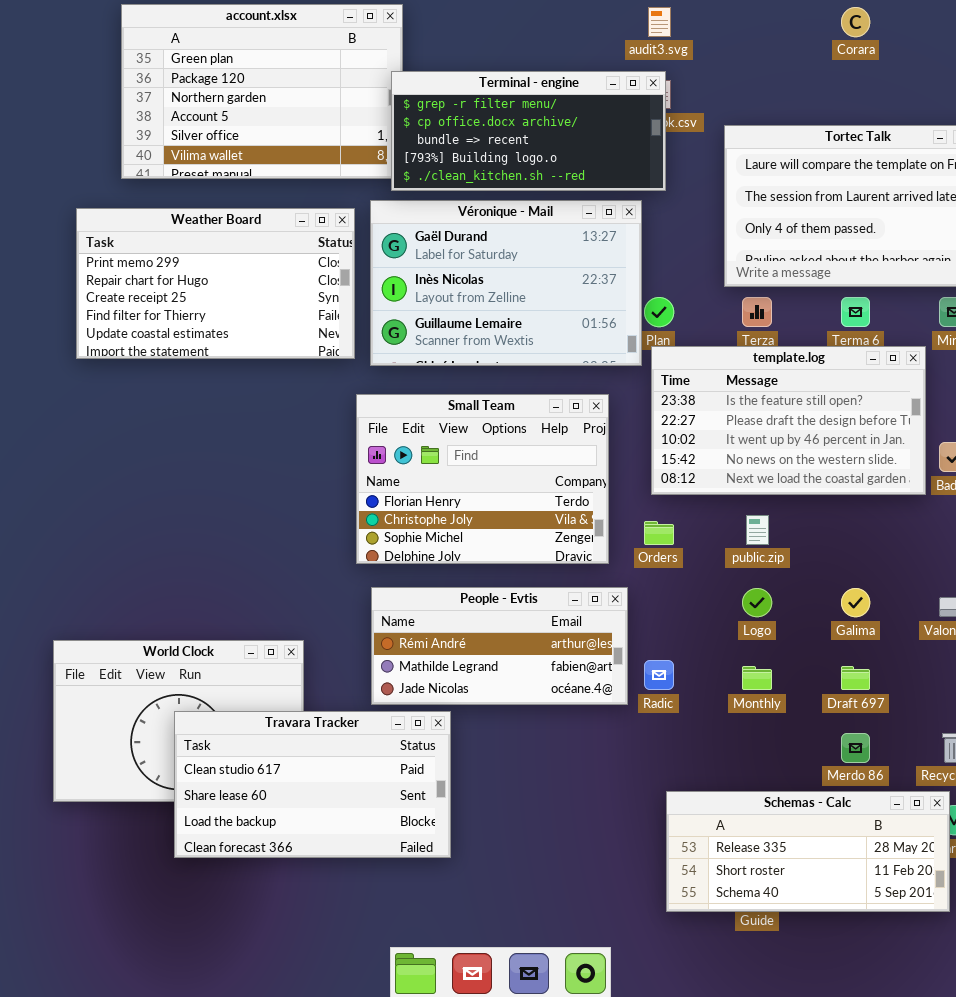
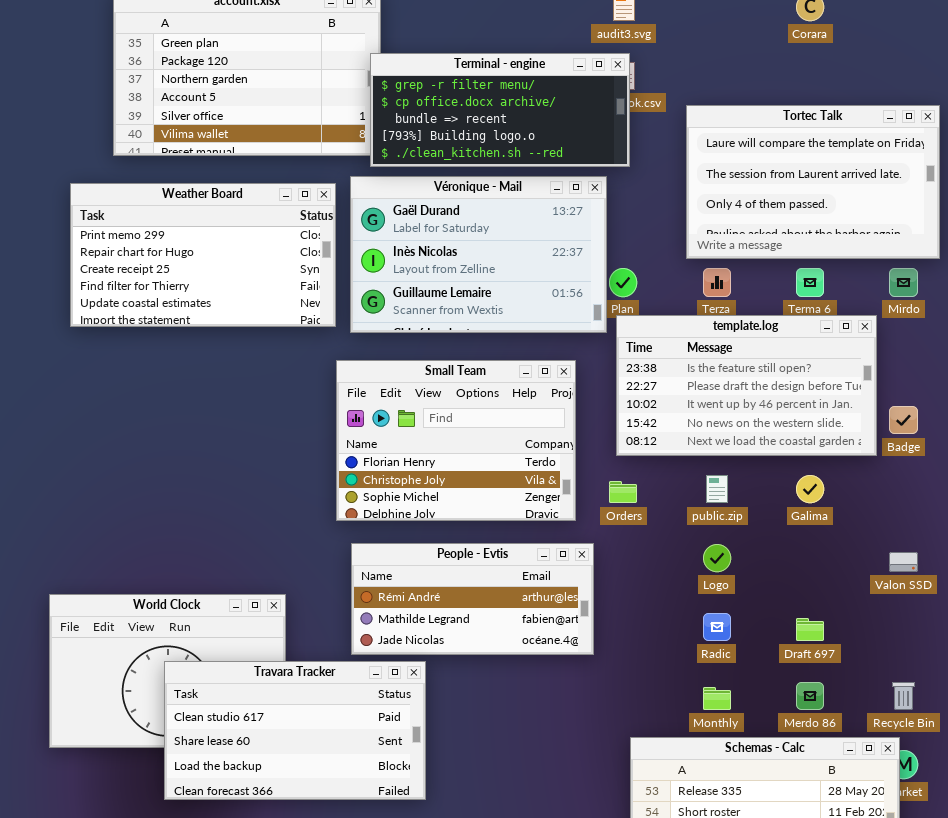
Galima: [841,588,870,617] -> [796,475,824,503], moved
Radic: [644,660,674,690] -> [703,613,731,641], moved
Monthly: [742,666,772,690] -> [703,687,731,710], moved

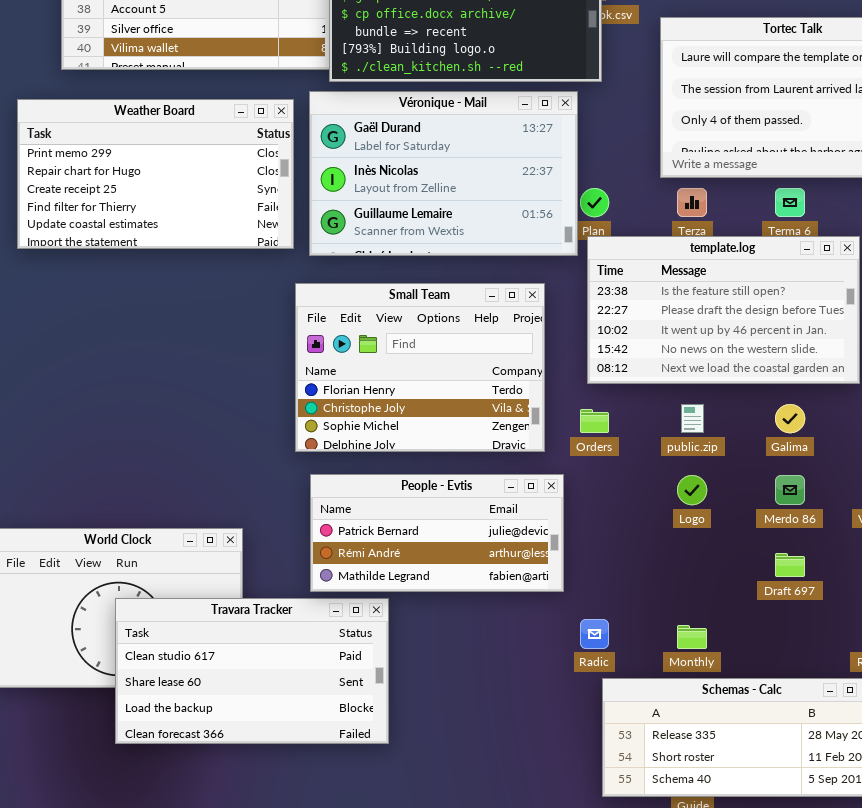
People - Evtis: [351,543,594,655] -> [310,474,564,592], scrolled up 1 row
Radic: [703,613,731,641] -> [580,619,609,649], moved
Merdo 86: [796,682,824,710] -> [775,475,805,505], moved

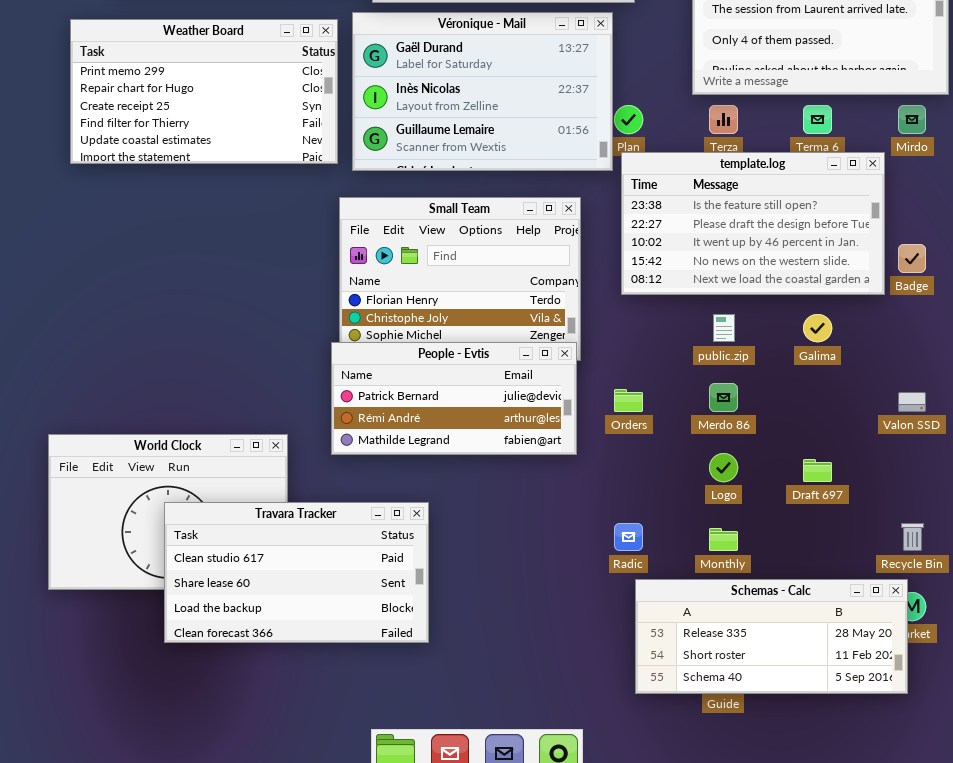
Orders: [580,409,609,433] -> [614,389,643,412], moved
People - Evtis: [310,474,564,592] -> [331,342,577,455], moved
Logo: [677,475,707,505] -> [709,453,738,482], moved
Merdo 86: [775,475,805,505] -> [709,383,738,412], moved

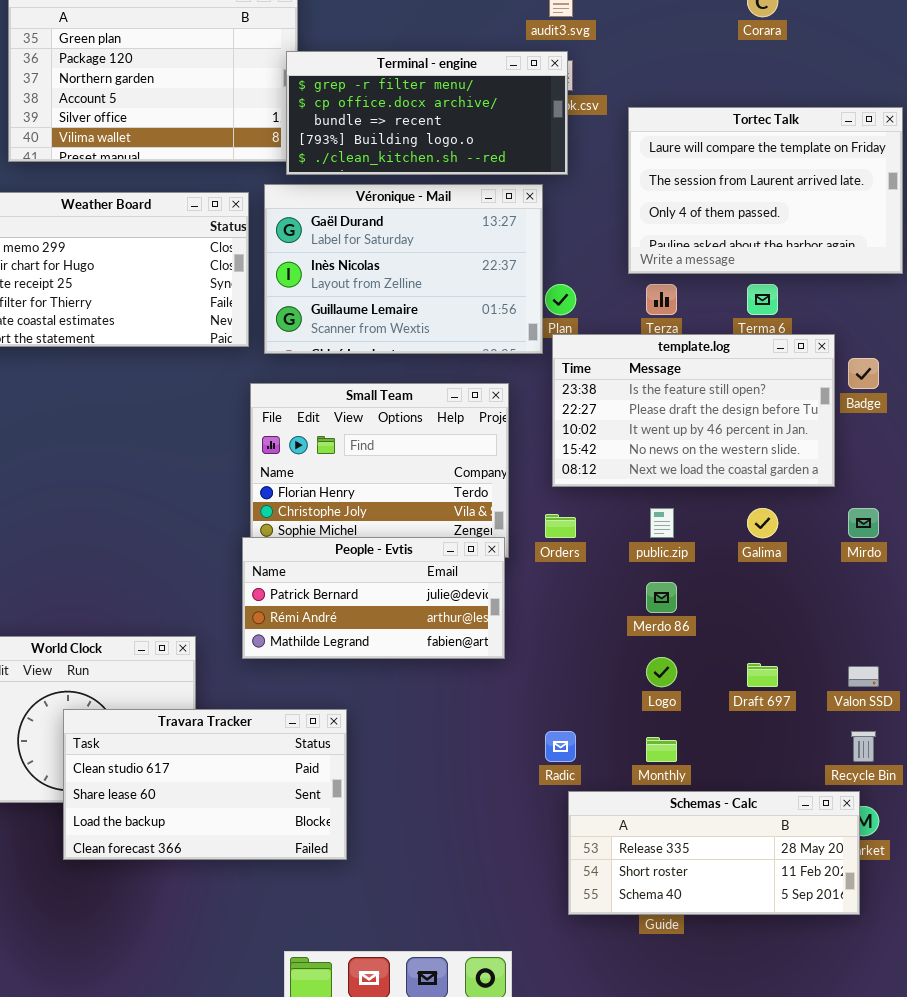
Mirdo: [898,105,926,134] -> [848,508,879,538], moved
Badge: [898,244,926,273] -> [848,358,879,389], moved
Orders: [614,389,643,412] -> [545,514,576,538], moved
Valon SSD: [898,392,926,412] -> [848,666,879,687], moved

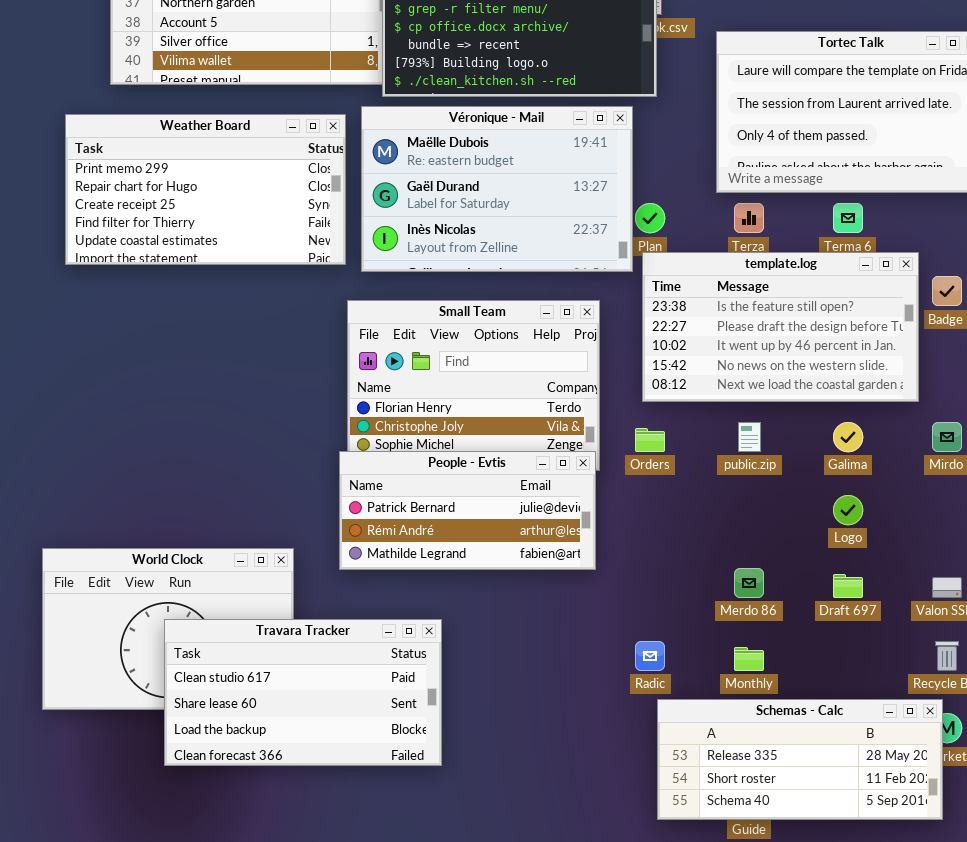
Véronique - Mail: [264,184,543,354] -> [361,106,633,272], scrolled up 1 row
Merdo 86: [646,582,677,613] -> [734,568,764,598], moved
Logo: [646,657,677,687] -> [833,495,863,525], moved

